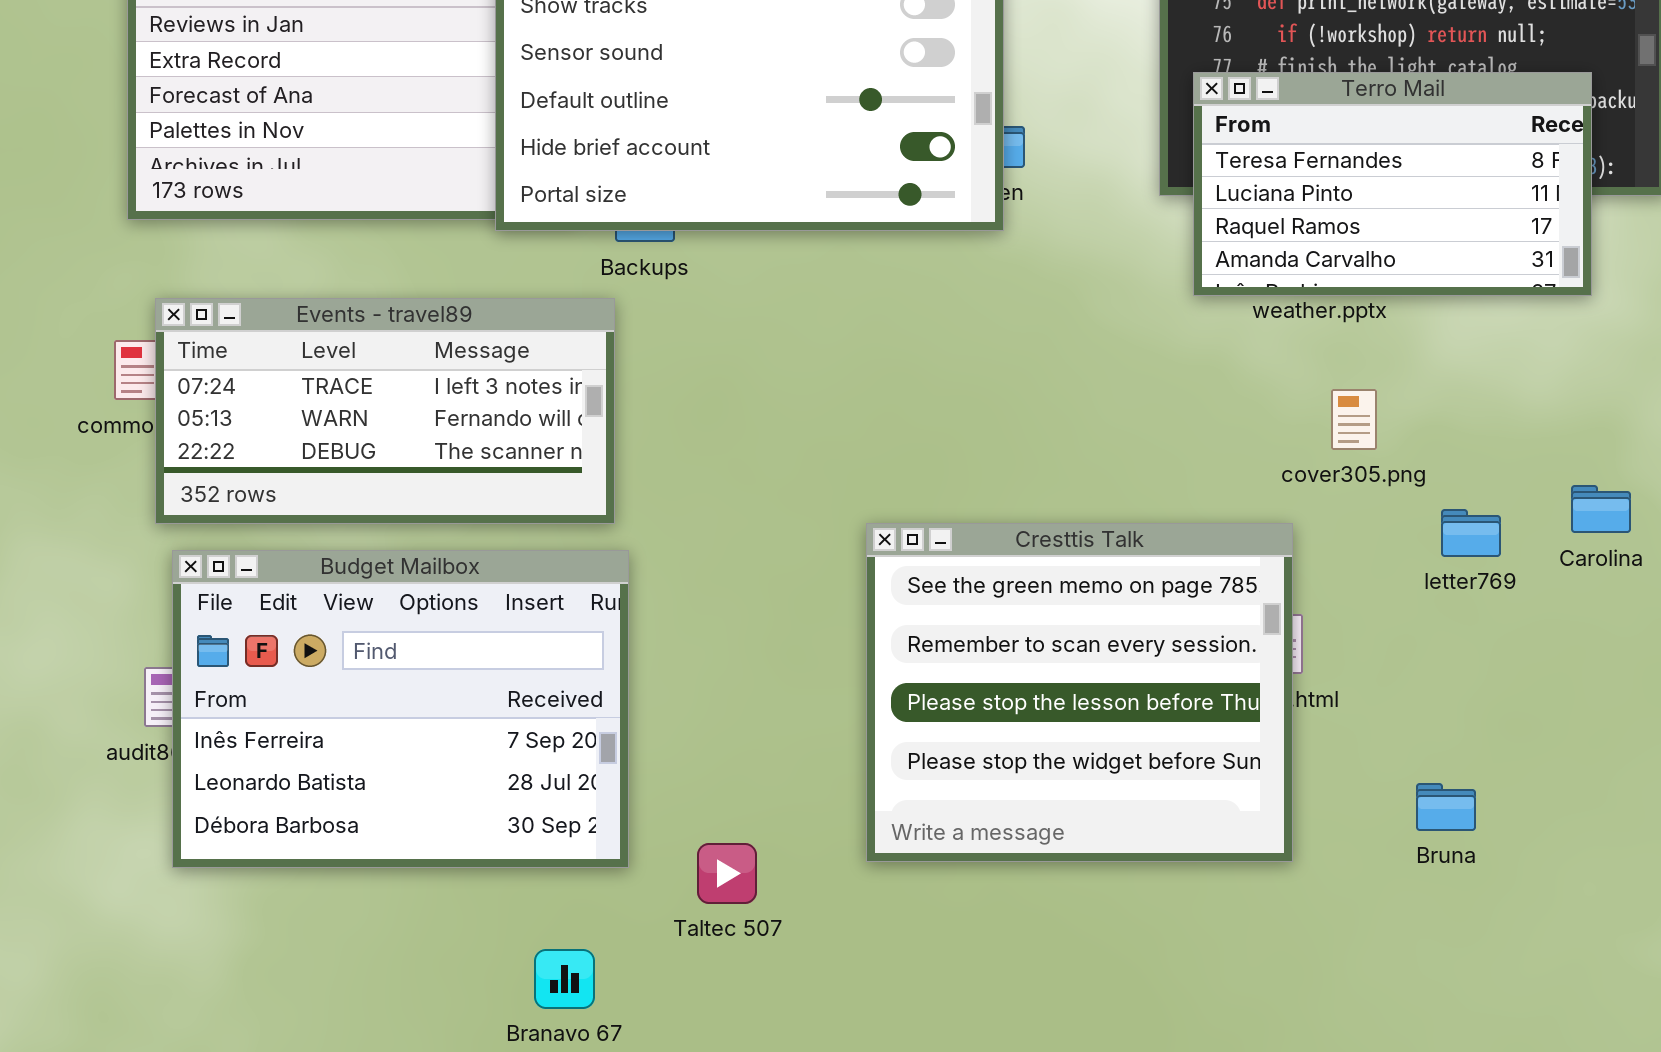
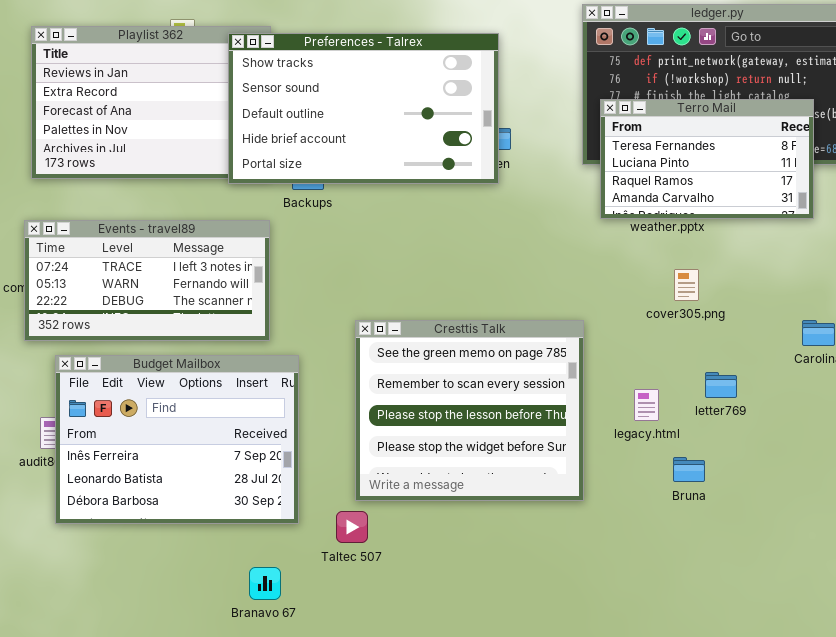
Events - travel89: [155,298,615,524] -> [24,220,270,341], moved
letter769: [1441,509,1501,557] -> [705,372,737,398], moved
Cresttis Talk: [866,523,1293,862] -> [355,320,584,501], moved
Bruna: [1416,783,1476,831] -> [673,457,705,482], moved

